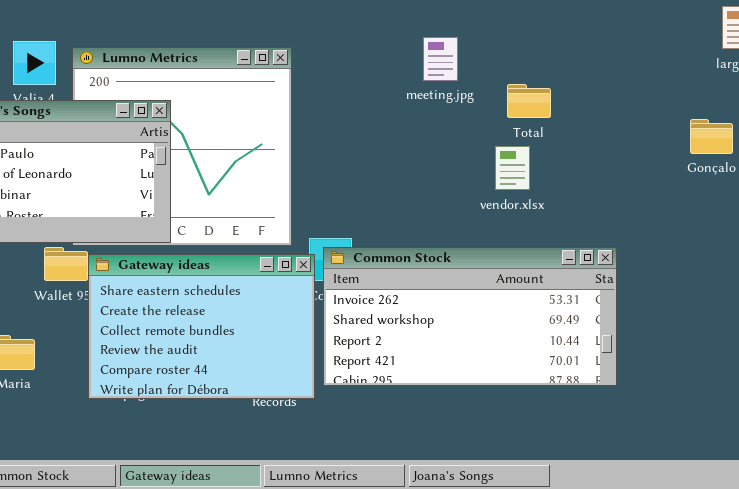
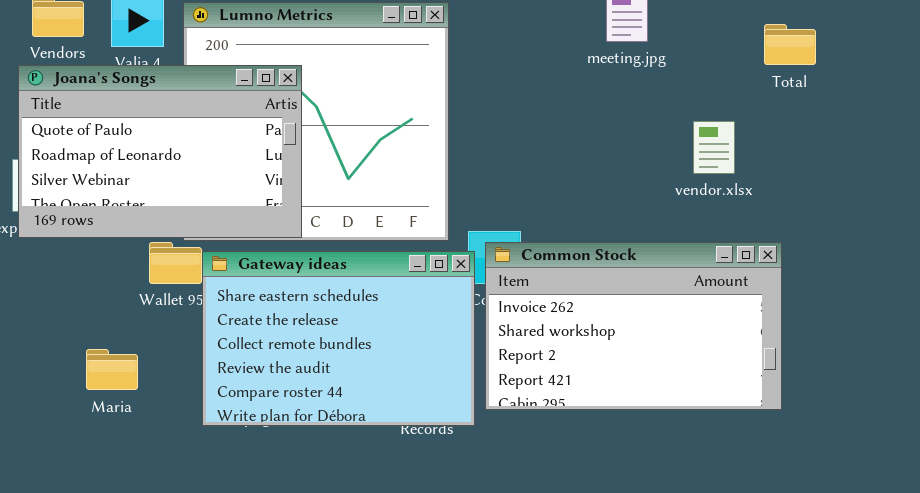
Total: [507,84,551,118] -> [764,24,816,65], moved
Common Stock: [323,247,617,386] -> [485,242,782,410], resized

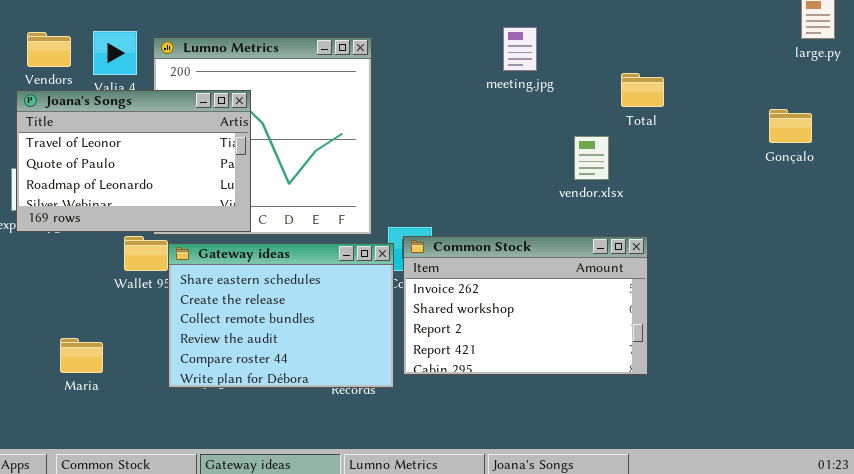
Total: [764,24,816,65] -> [621,73,664,107], moved
Joana's Songs: [18,65,302,238] -> [16,90,251,232], scrolled up 1 row
Maria: [86,349,138,390] -> [60,338,103,373], moved

